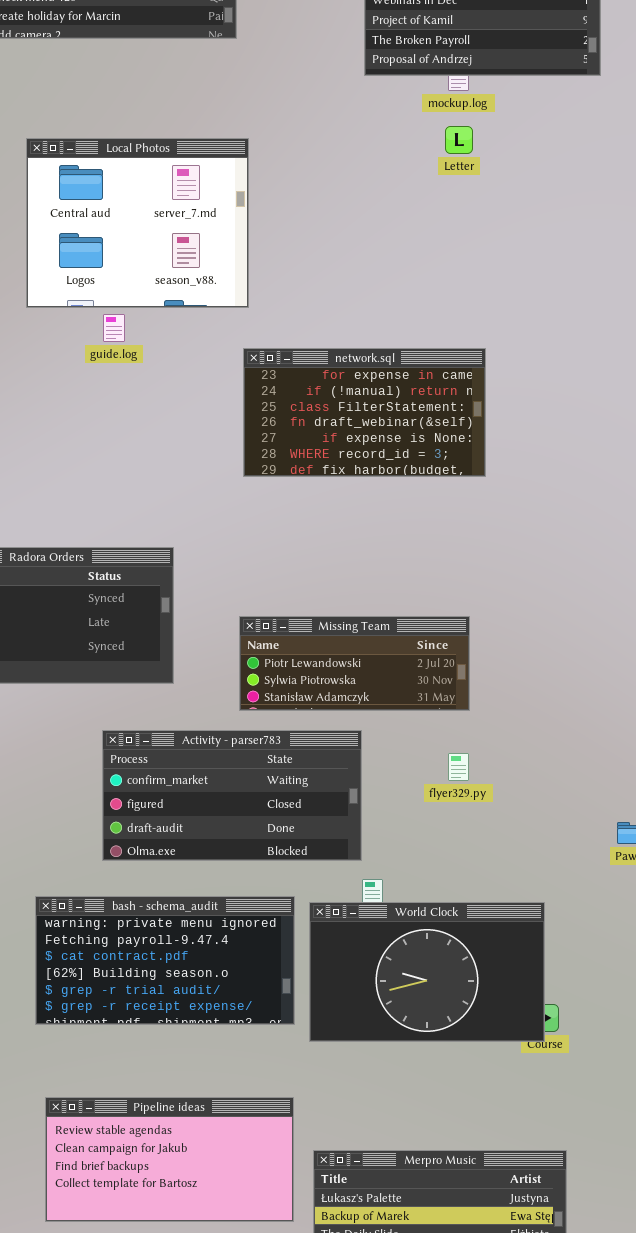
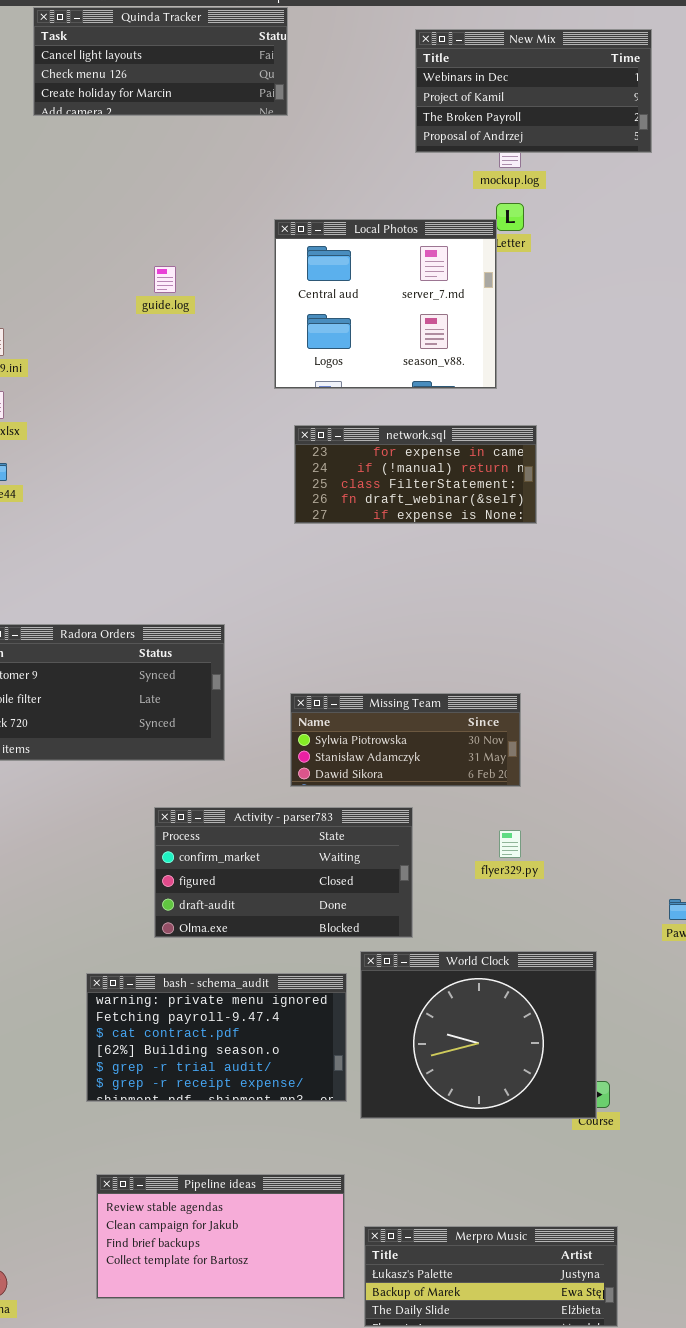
Local Photos: [26,138,249,308] -> [274,219,497,389], moved
guide.log: [103,314,125,342] -> [154,266,176,293], moved
network.sql: [243,348,486,477] -> [294,425,537,524], resized
Missing Team: [239,616,470,711] -> [290,693,521,787], scrolled down 1 row
World Clock: [309,902,545,1042] -> [360,951,597,1119], resized

